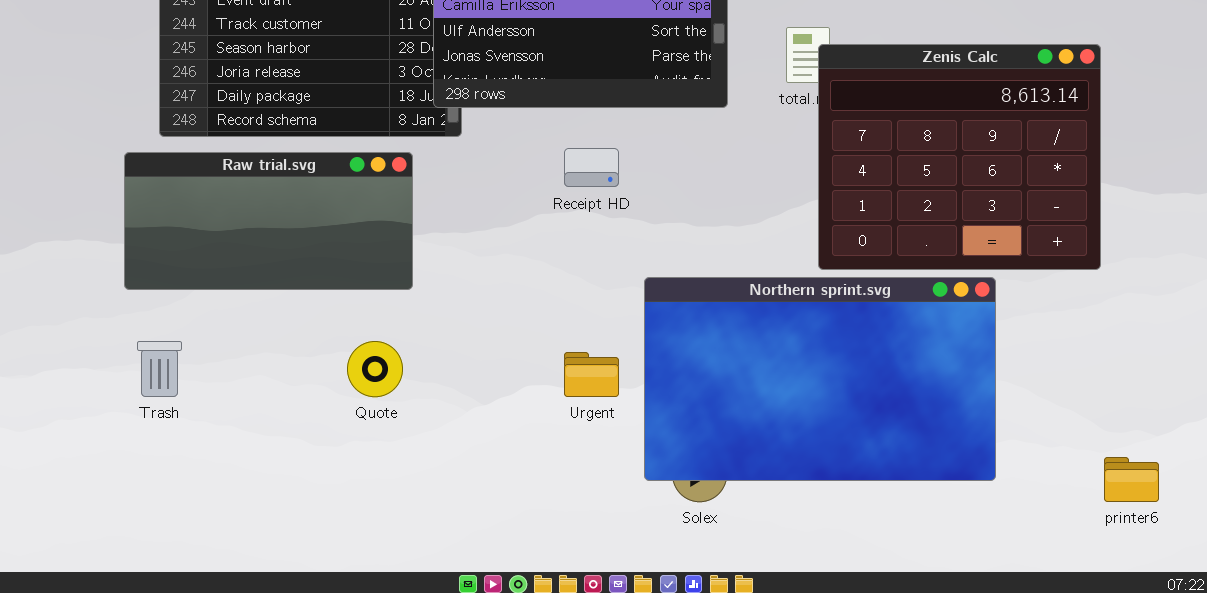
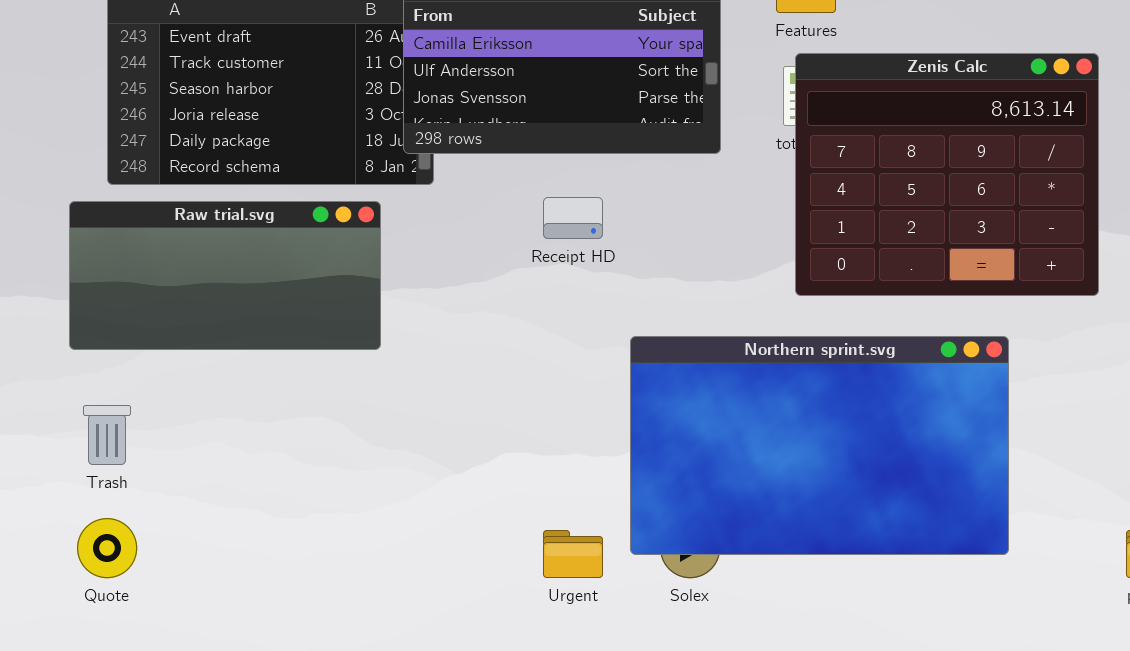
Zenis Calc: [818,44,1101,270] -> [795,53,1099,296], moved
Quote: [347,341,403,397] -> [77,518,137,578], moved
Urgent: [564,352,619,397] -> [543,530,603,578], moved

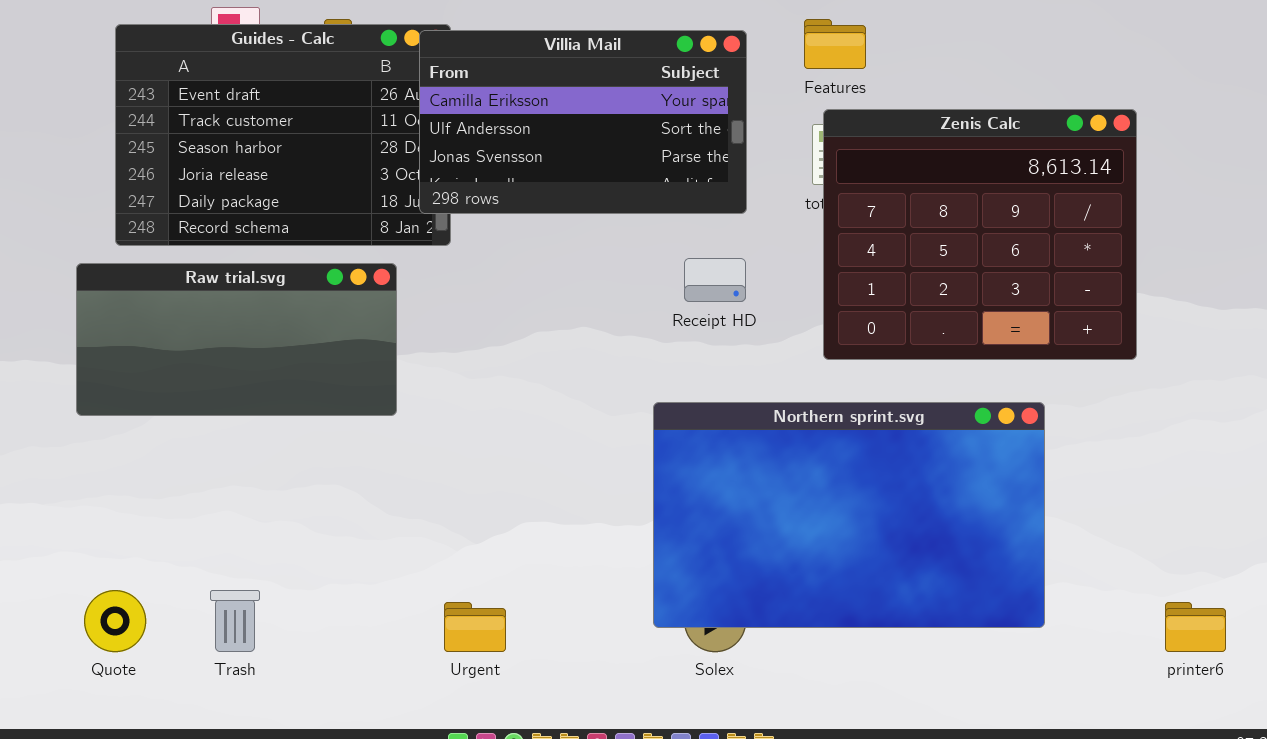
Receipt HD: [543,197,603,239] -> [684,258,746,302], moved
Trash: [83,405,131,465] -> [210,590,260,652], moved
Urgent: [543,530,603,578] -> [444,602,506,652], moved

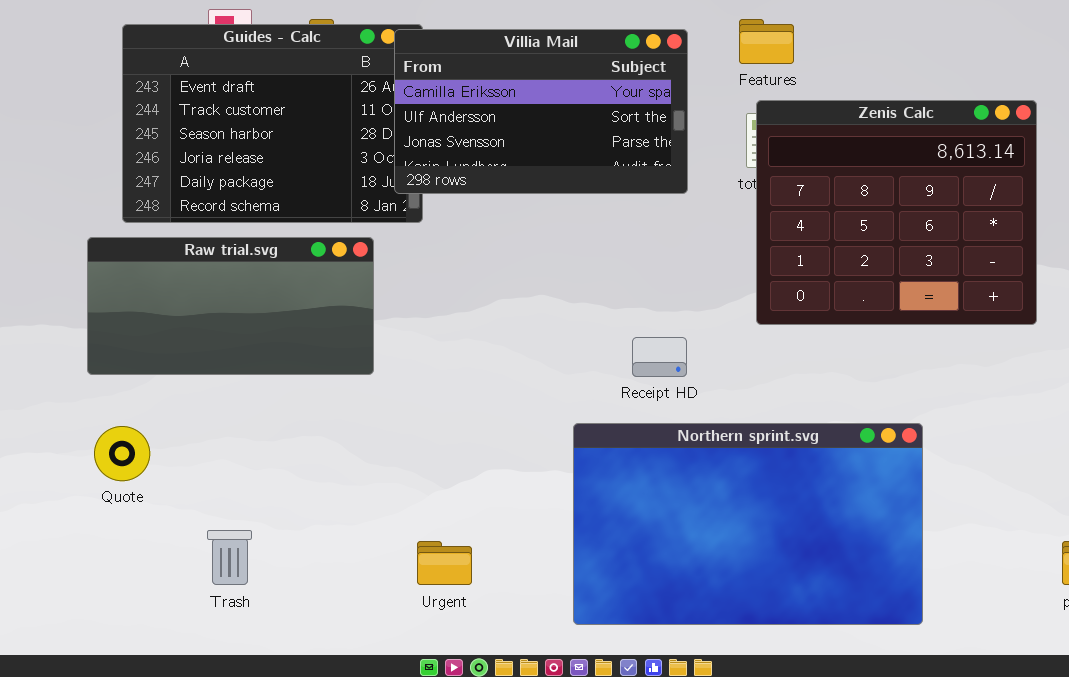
Receipt HD: [684,258,746,302] -> [632,337,687,377], moved
Northern sprint.svg: [653,402,1045,628] -> [573,423,923,625], moved
Quote: [84,590,146,652] -> [94,426,150,481], moved

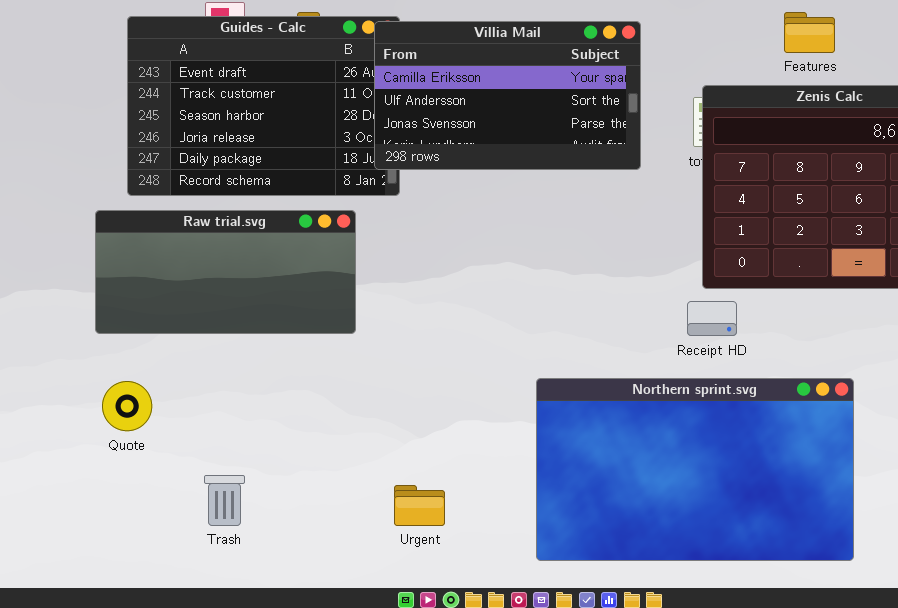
Features: [739,19,794,64] -> [784,12,835,53], moved
Receipt HD: [632,337,687,377] -> [687,301,737,336], moved

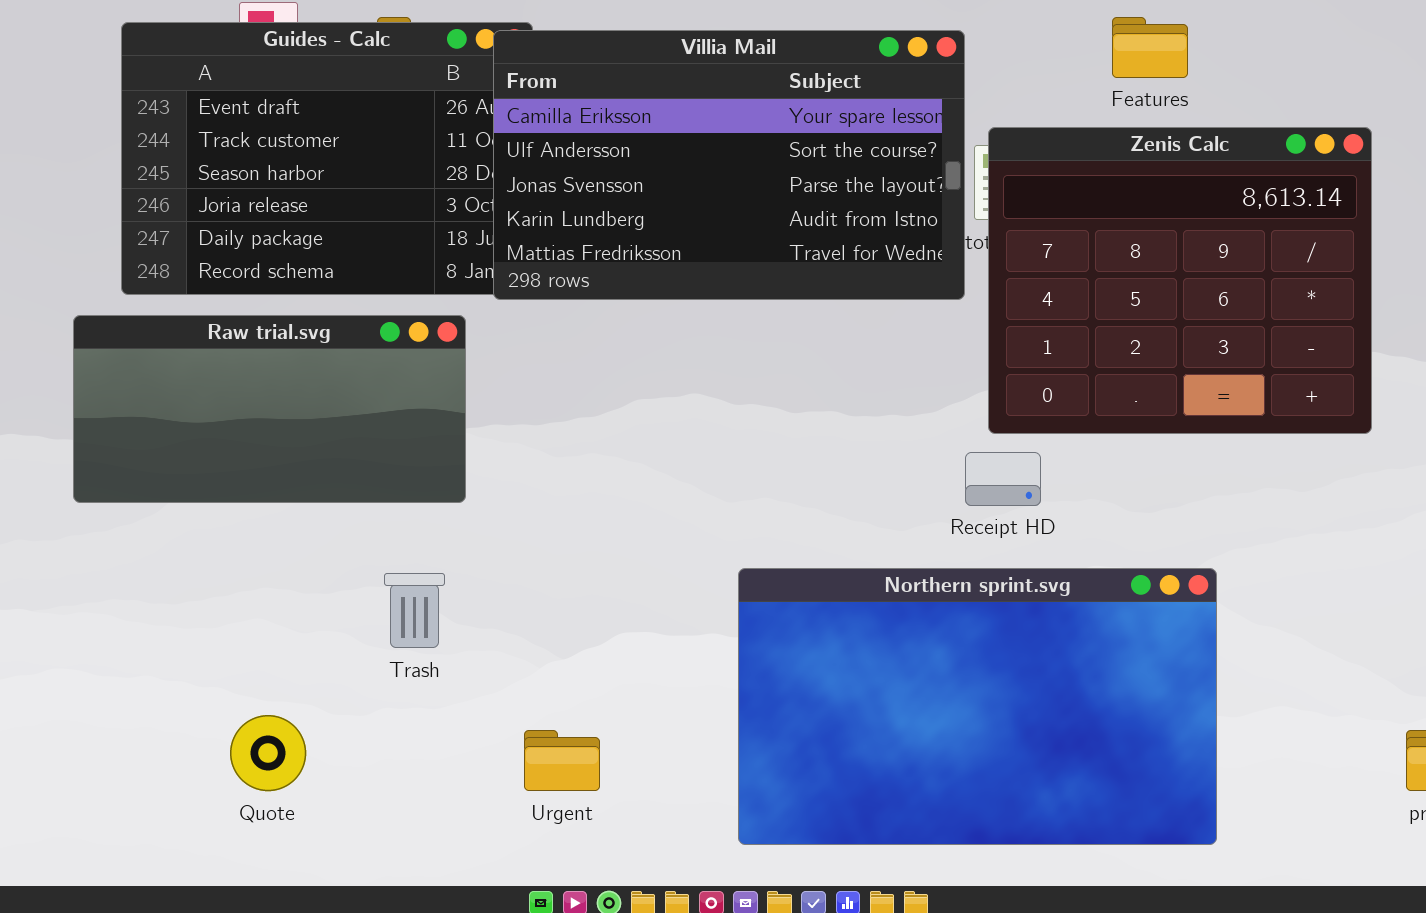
Villia Mail: [374,21,641,170] -> [493,30,965,300], resized
Quote: [102,381,152,431] -> [230,715,306,791], moved
Trash: [204,475,245,526] -> [384,573,445,648], moved

